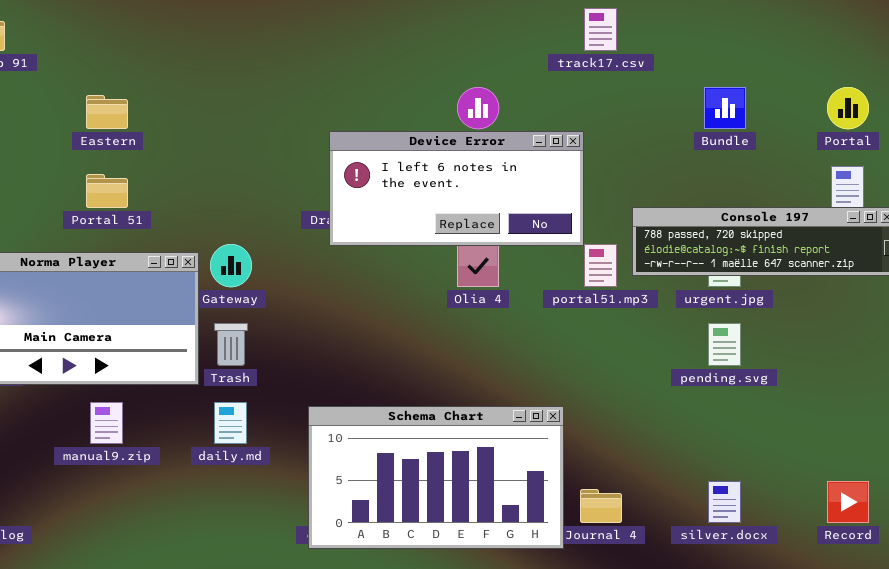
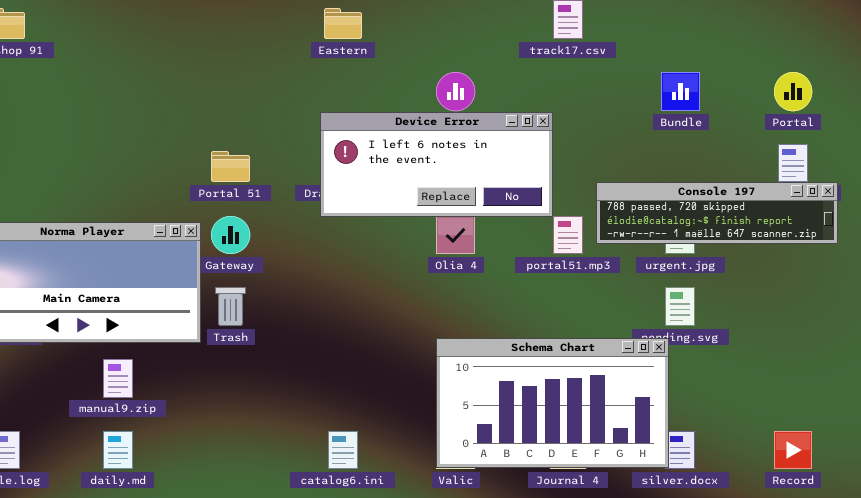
Eastern: [86,95,128,129] -> [324,8,362,39], moved
Portal 51: [86,174,128,208] -> [211,151,250,182], moved
daily.md: [214,402,247,444] -> [103,431,133,469], moved
Schema Chart: [308,406,564,549] -> [436,338,669,468], moved

